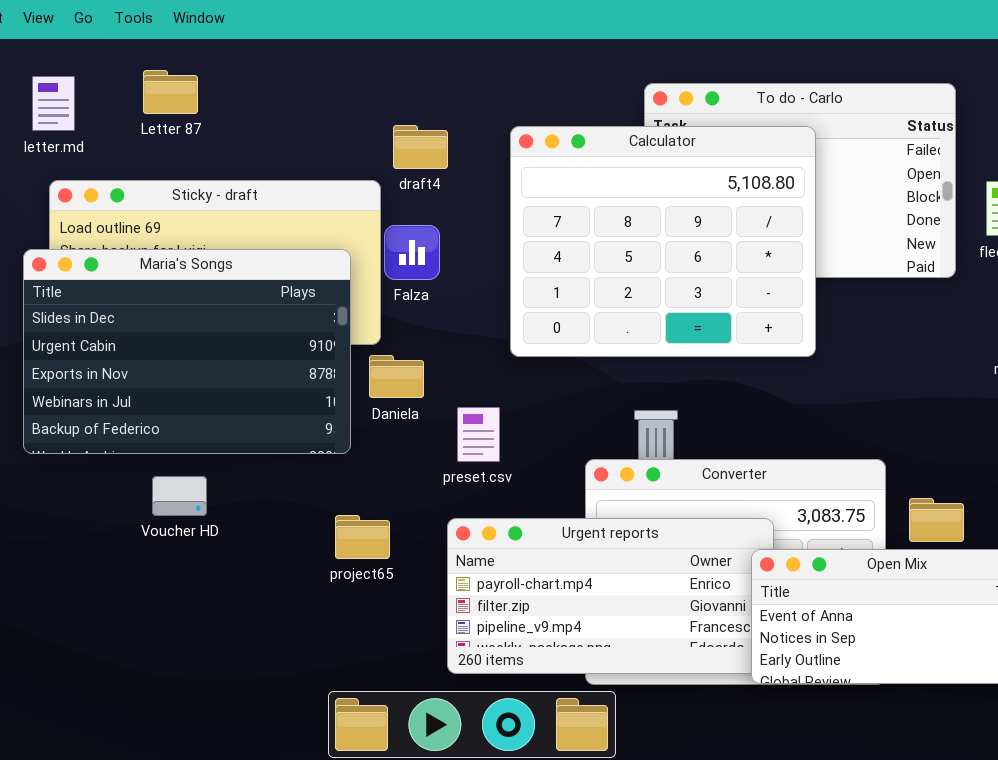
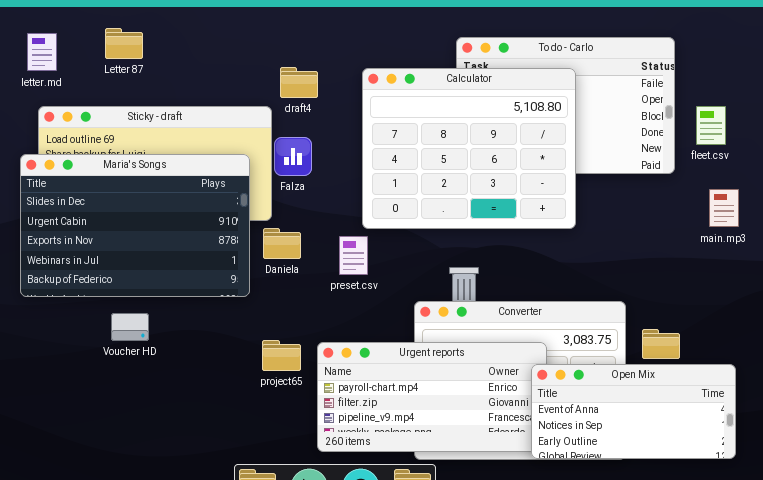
preset.csv: [457,407,500,462] -> [339,236,368,275], moved
project65: [335,515,390,559] -> [262,340,301,371], moved

